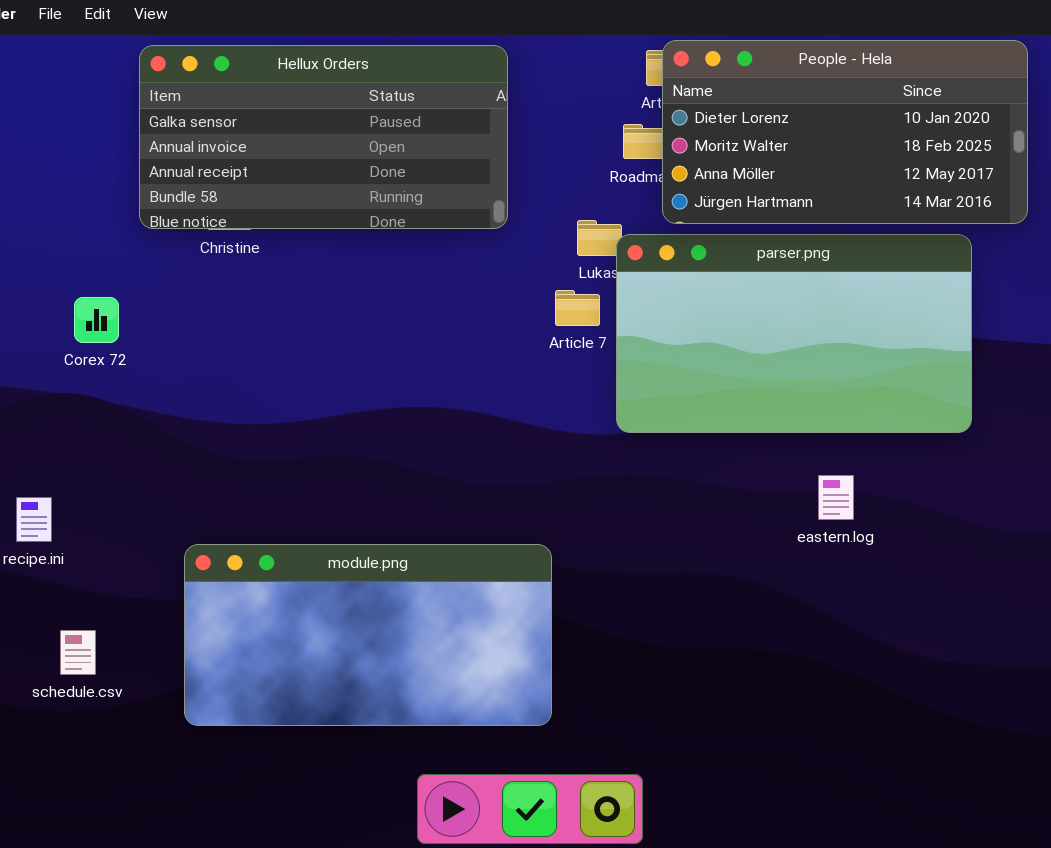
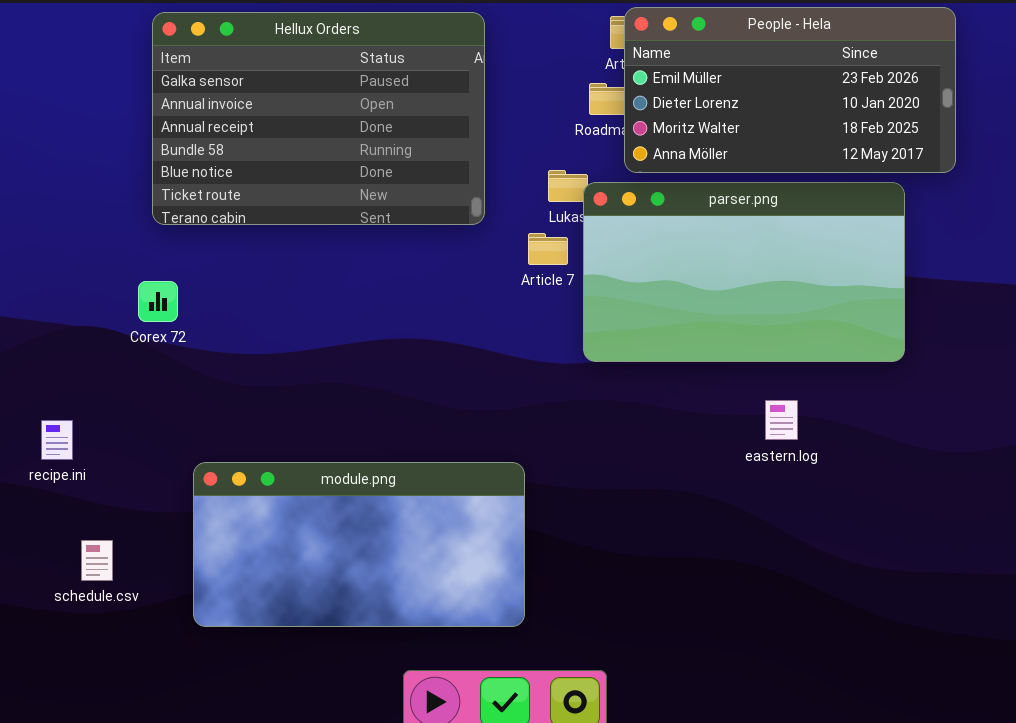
People - Hela: [662,40,1028,224] -> [624,7,956,173], scrolled up 1 row
Hellux Orders: [139,45,508,229] -> [152,12,485,225], resized
Corex 72: [74,297,119,343] -> [138,281,178,322], moved

